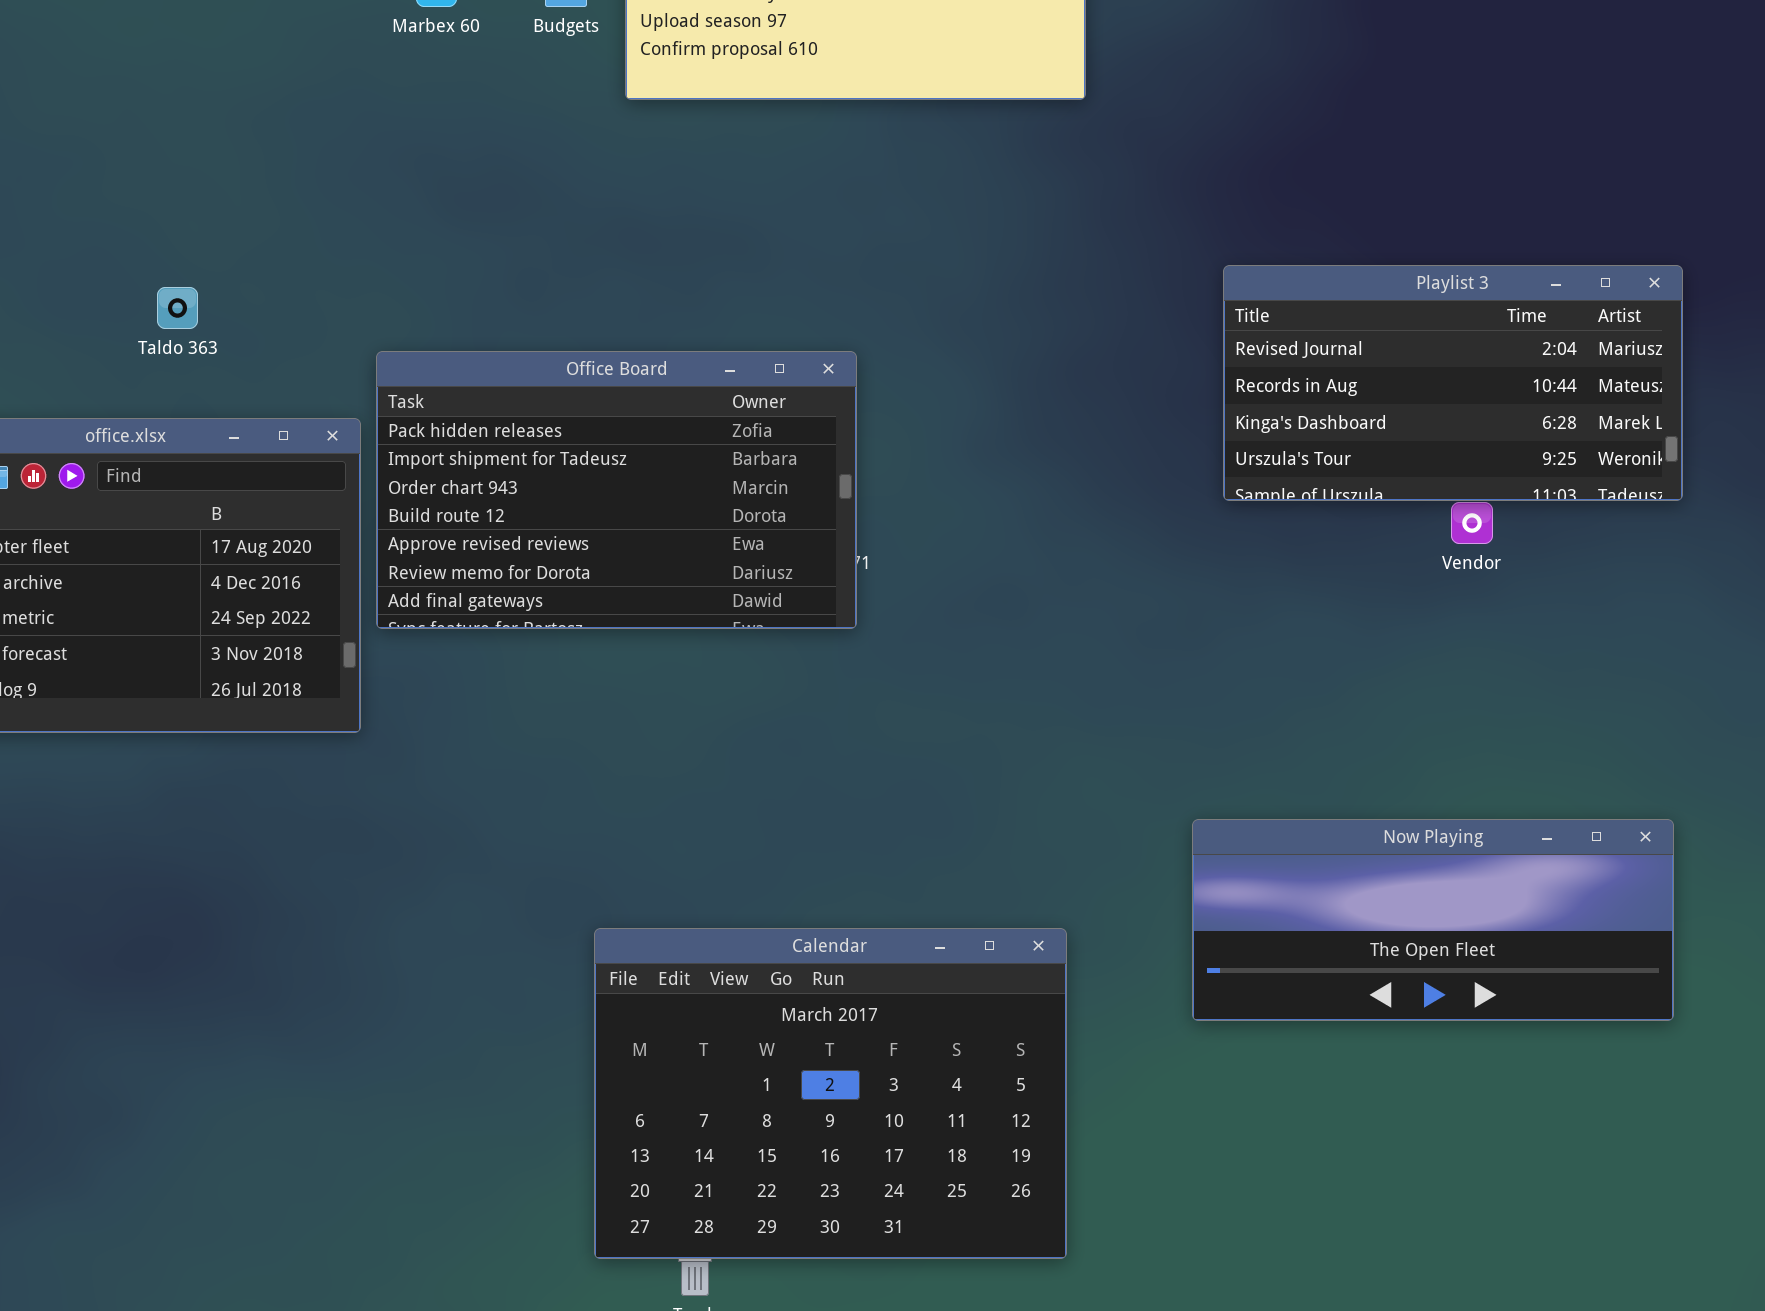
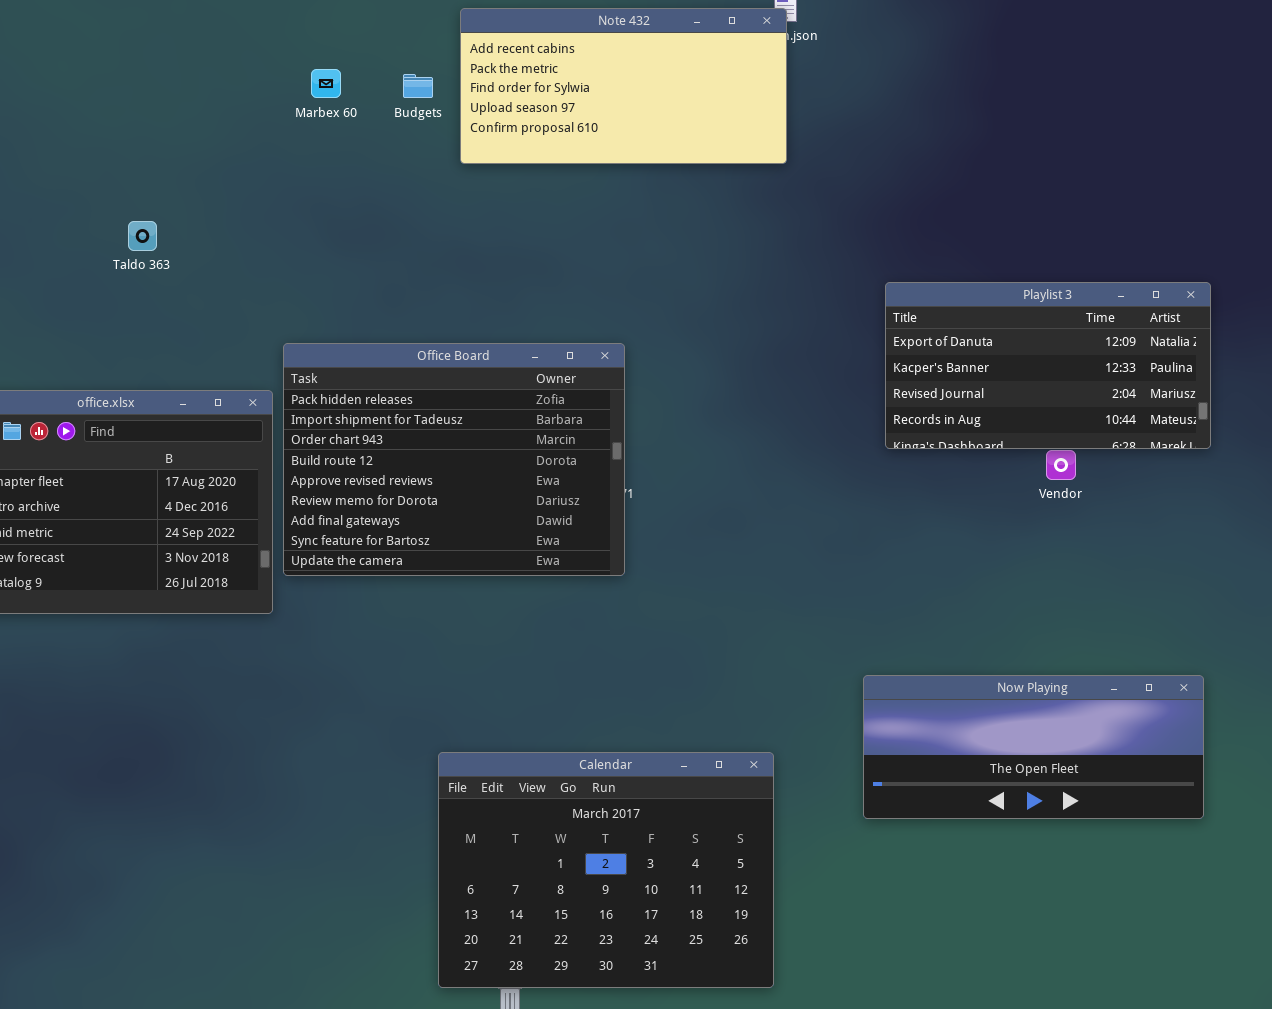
Playlist 3: [1223,265,1683,501] -> [885,282,1211,449], scrolled up 2 rows
Taldo 363: [157,287,198,329] -> [128,221,157,251], moved
Office Board: [376,351,857,629] -> [283,343,625,576], resized

